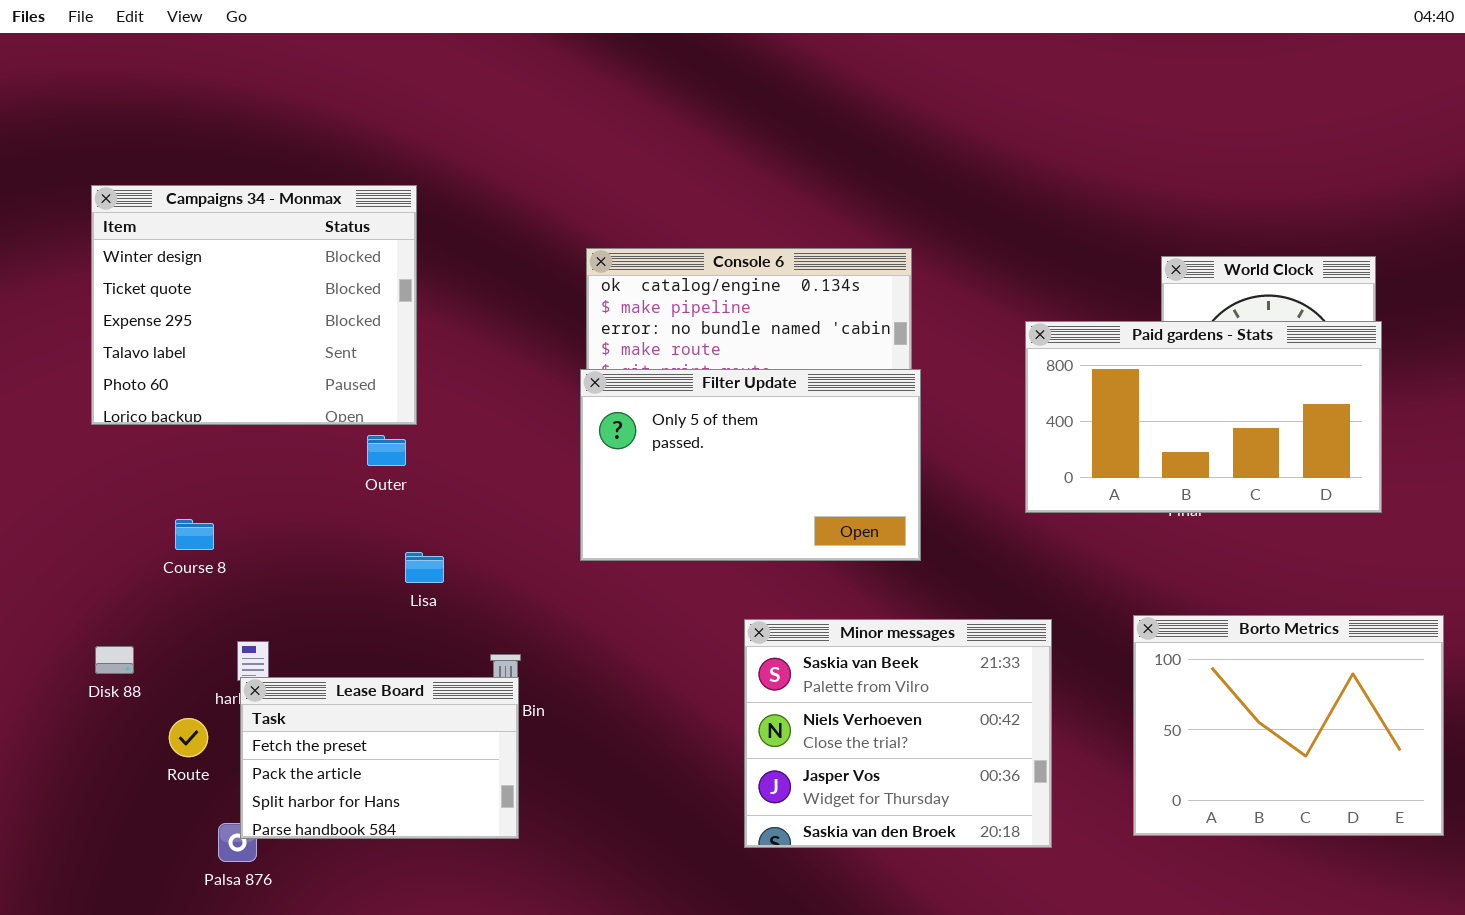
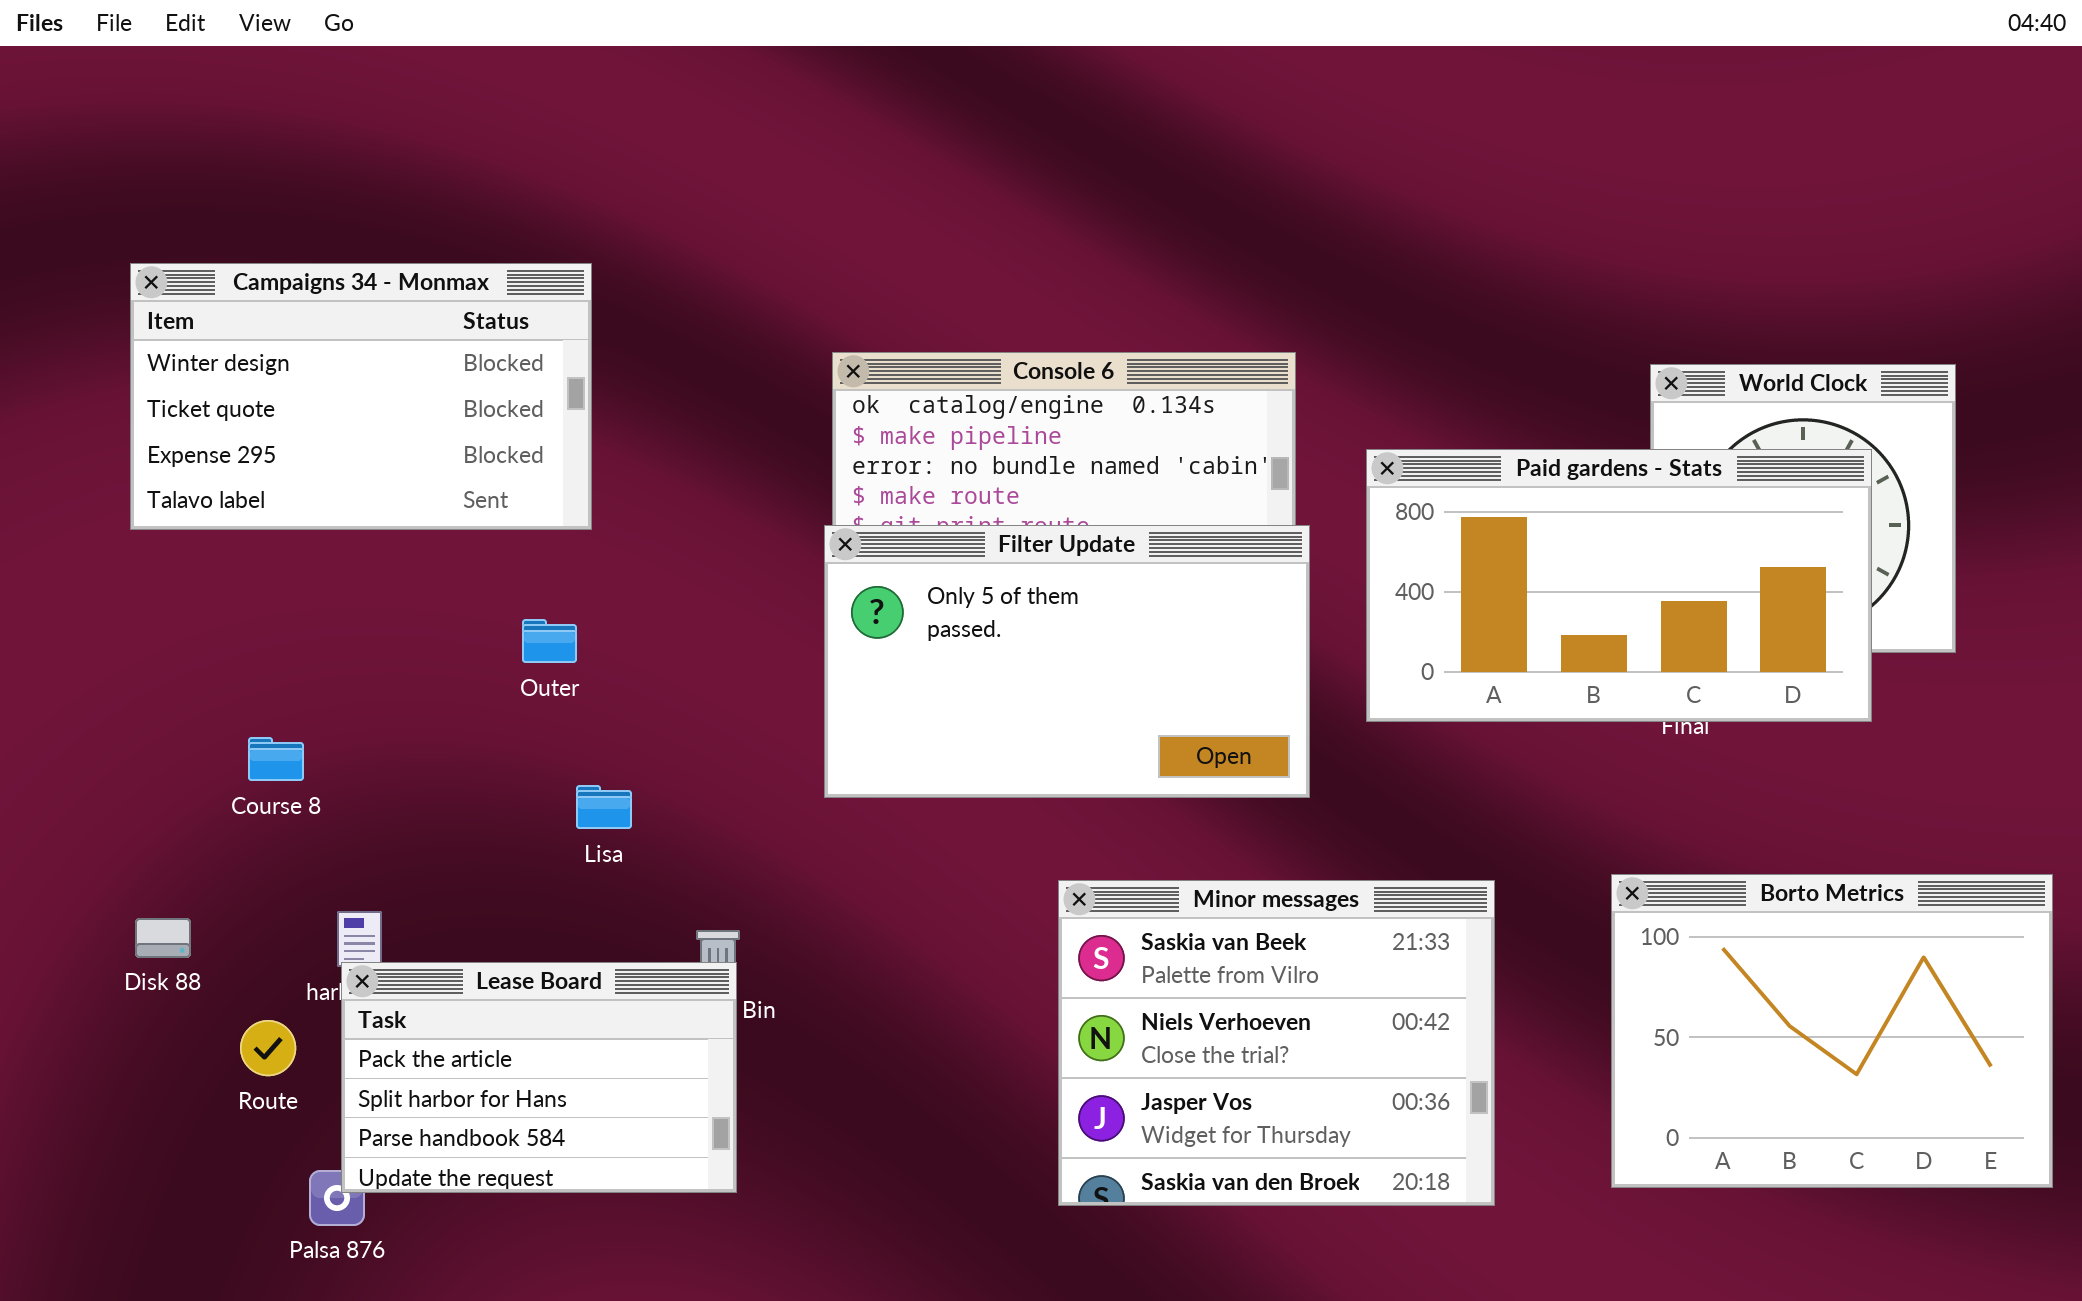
Campaigns 34 - Monmax: [91,185,417,425] -> [130,263,592,530], resized
Paid gardens - Stats: [1025,321,1382,513] -> [1366,449,1872,722], moved
Lease Board: [240,677,519,839] -> [341,962,737,1193], scrolled down 1 row

